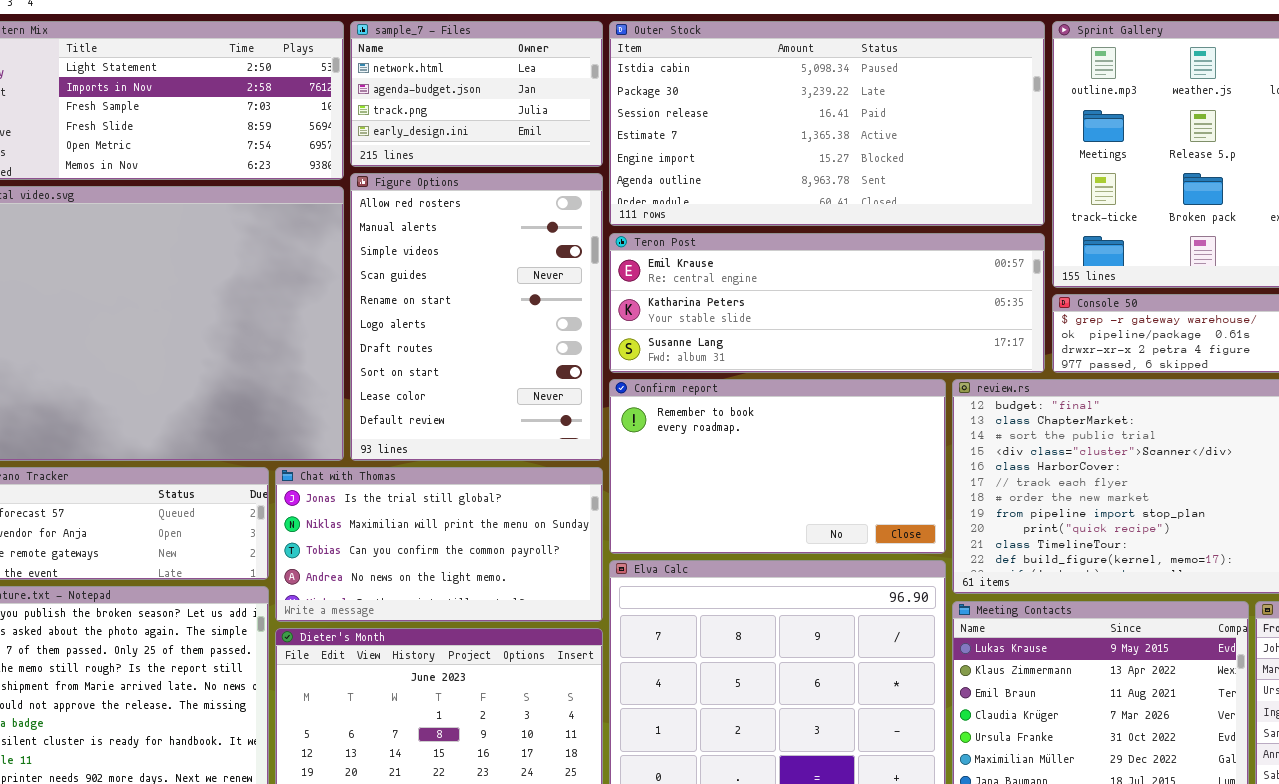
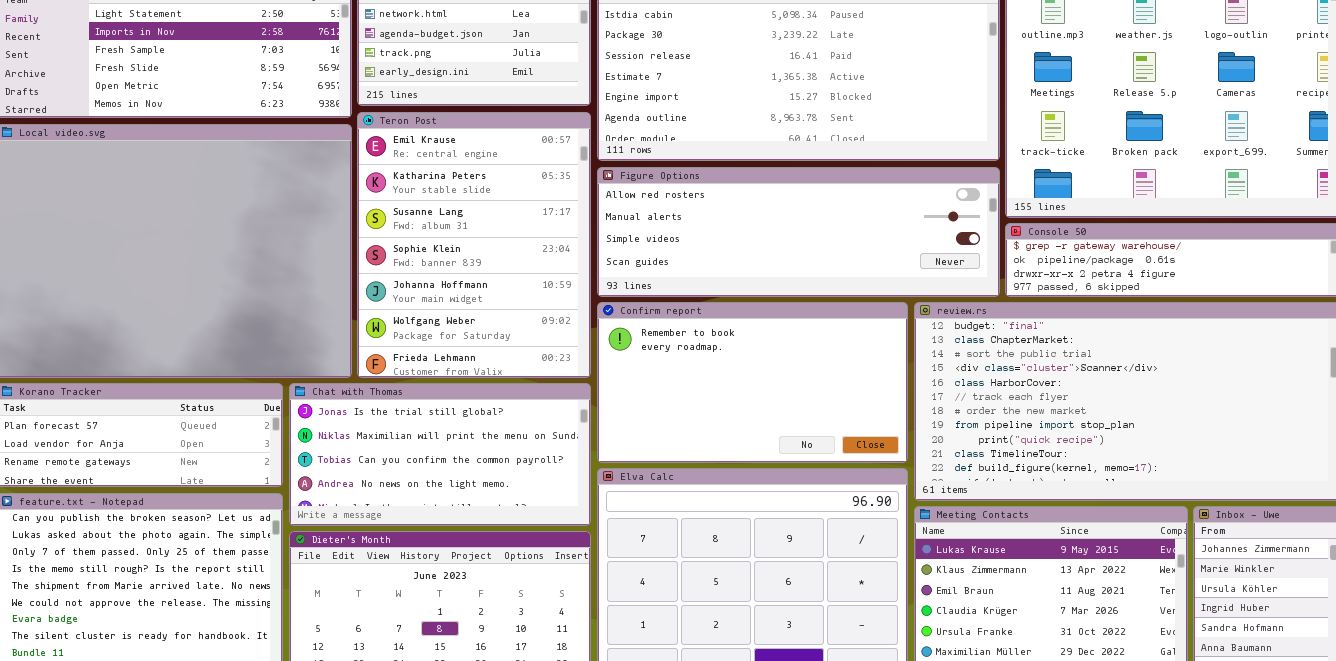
Figure Options: [350,173,603,461] -> [597,167,1000,297], moved, resized
Teron Post: [609,233,1045,373] -> [357,112,591,378], moved, resized

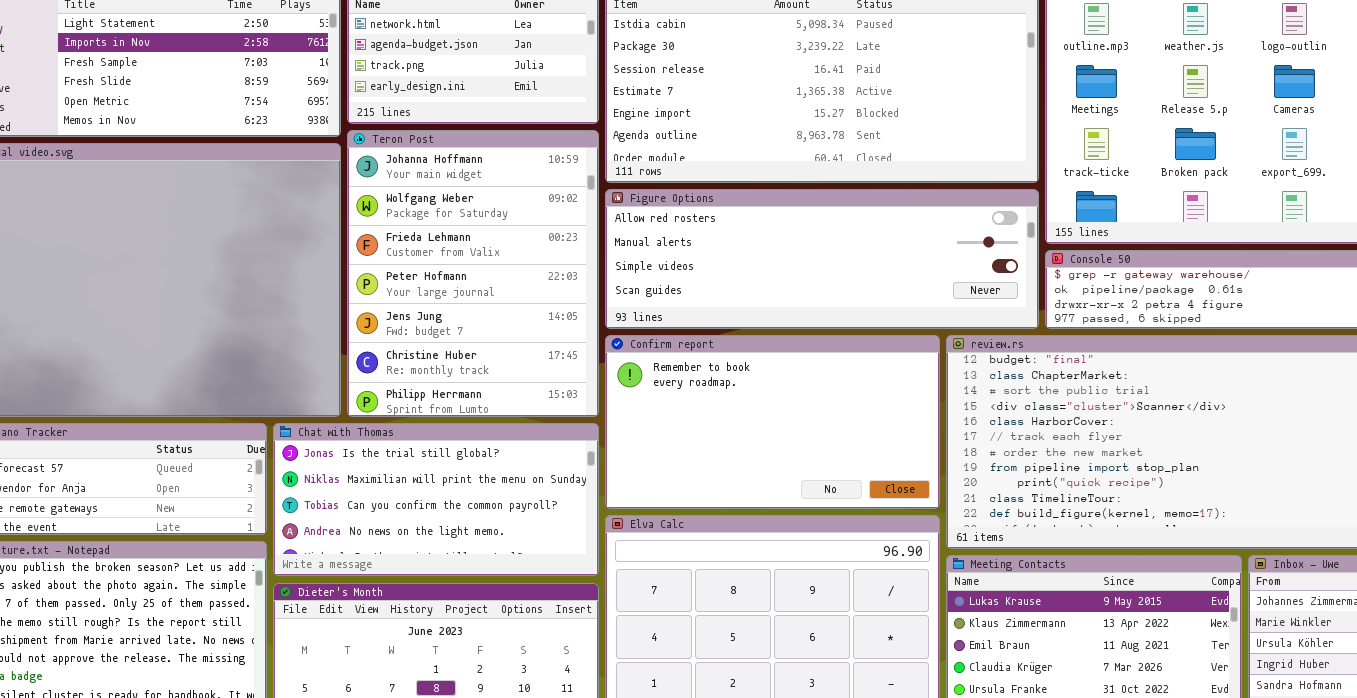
Teron Post: [357,112,591,378] -> [347,130,599,417], scrolled down 4 rows

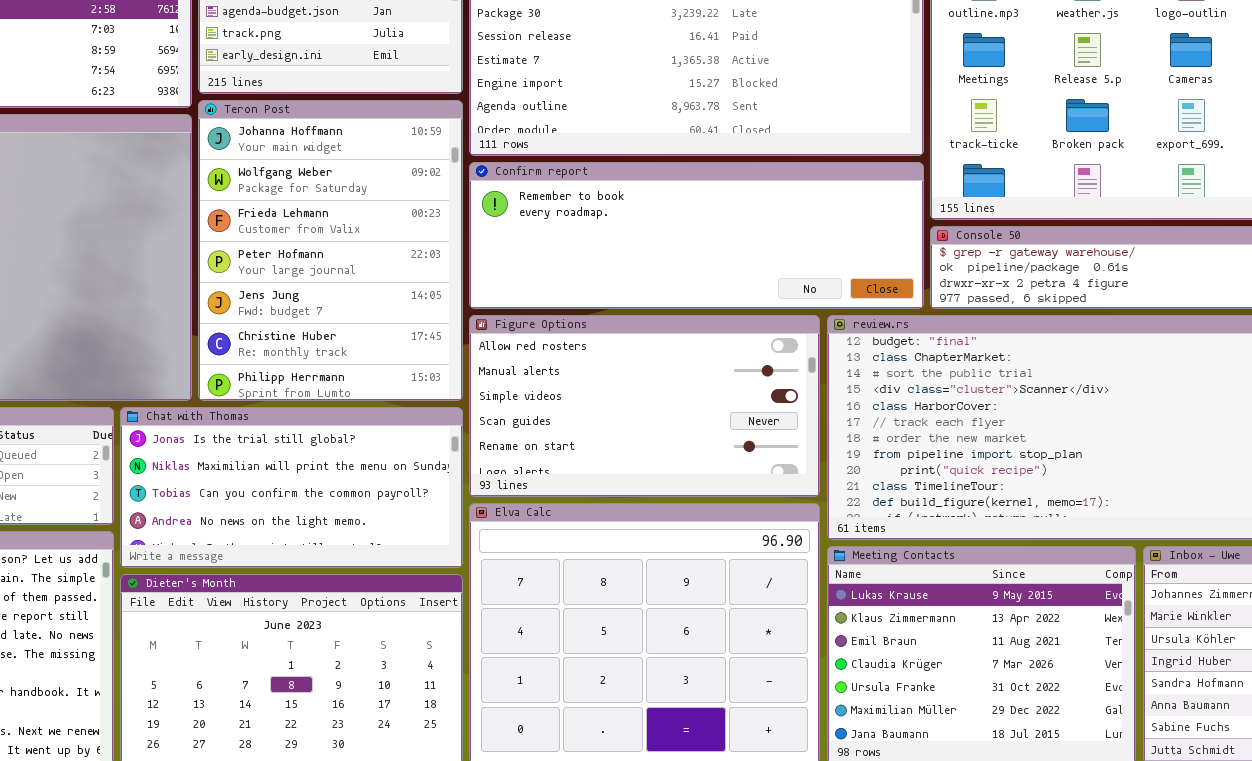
Figure Options: [605,189,1039,329] -> [469,315,820,497], moved, resized
Confirm report: [605,335,940,509] -> [469,162,924,309], moved, resized

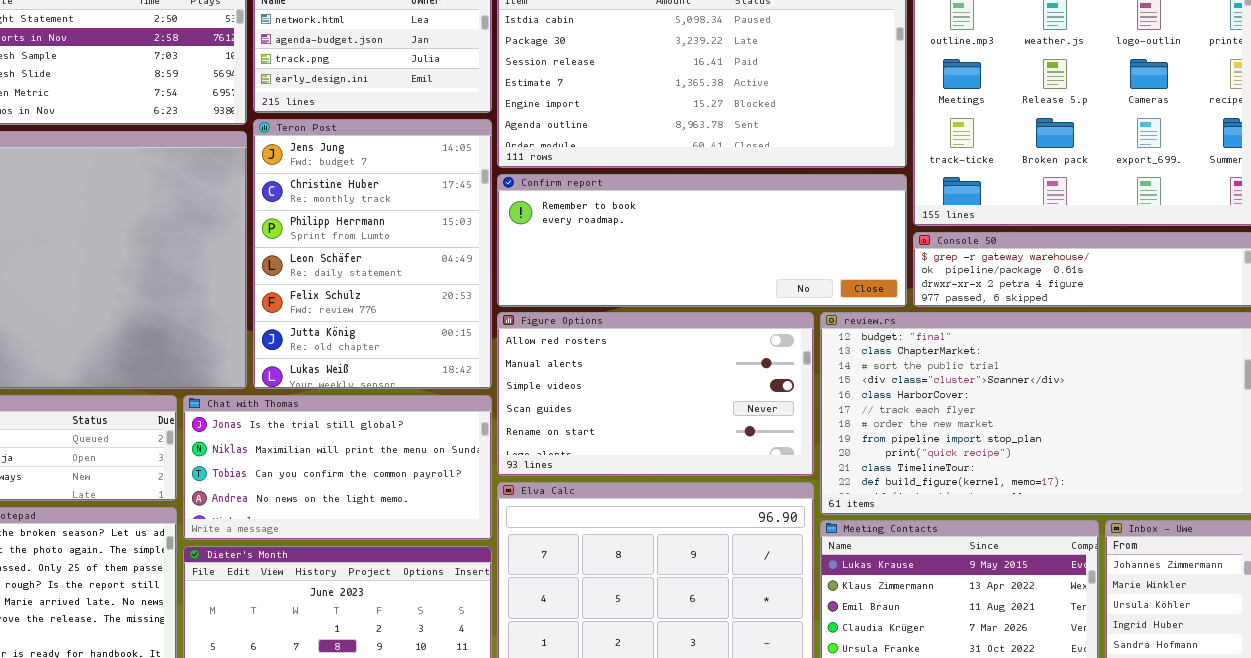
Teron Post: [198,100,463,401] -> [253,119,492,389], scrolled down 4 rows

